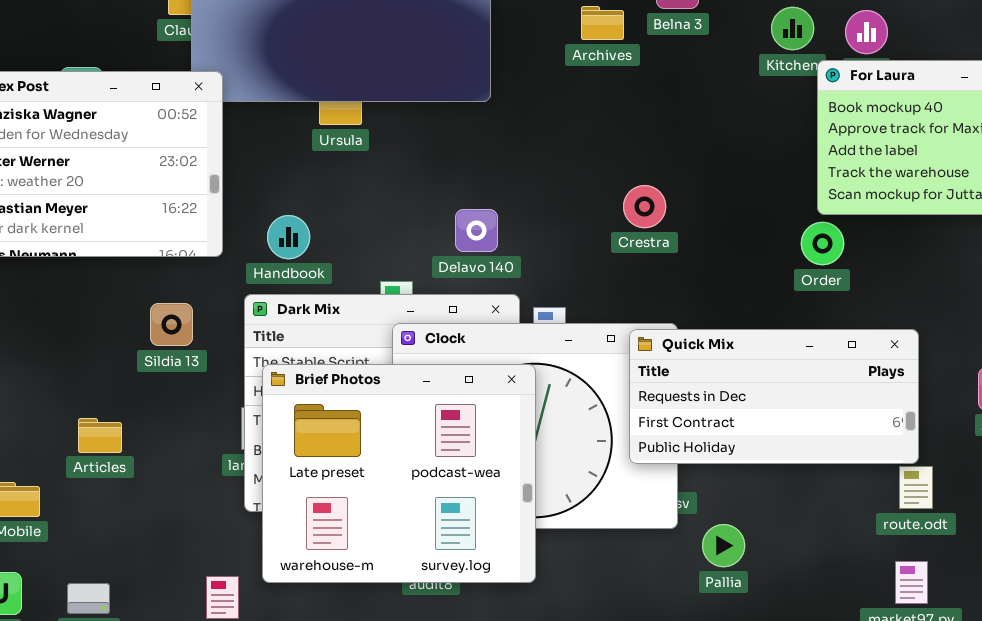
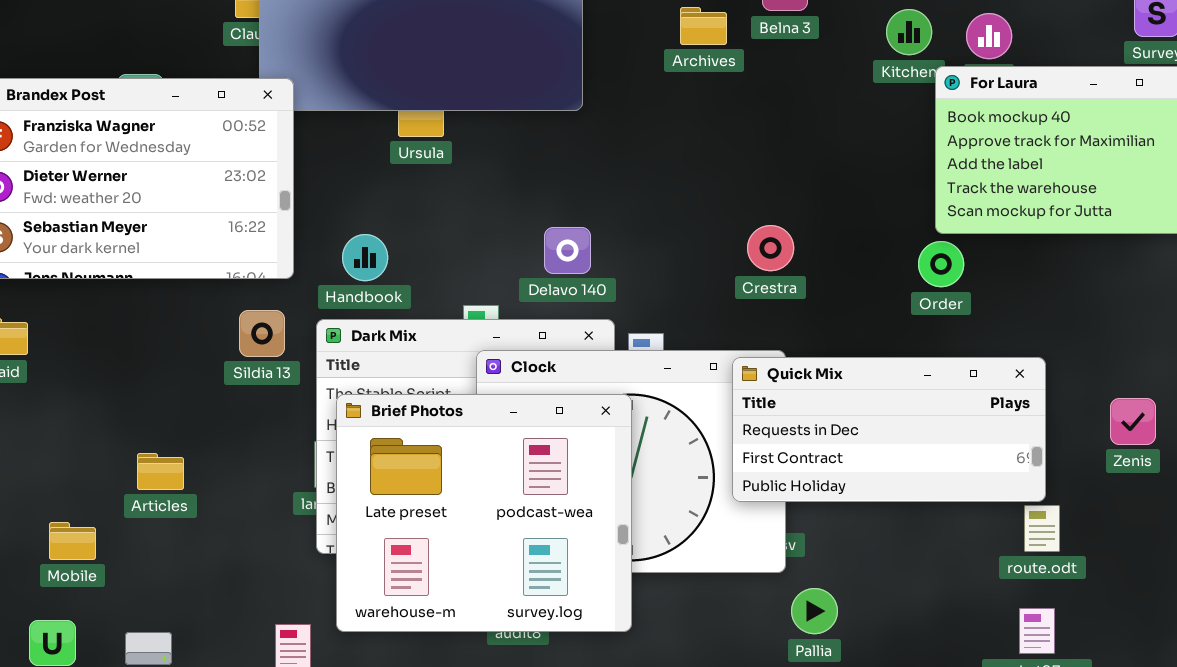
Crestra: [623,185,666,228] -> [747,225,794,271], moved
Sildia 13: [150,303,193,346] -> [239,310,285,357], moved
Pallia: [702,524,745,567] -> [791,588,838,634], moved

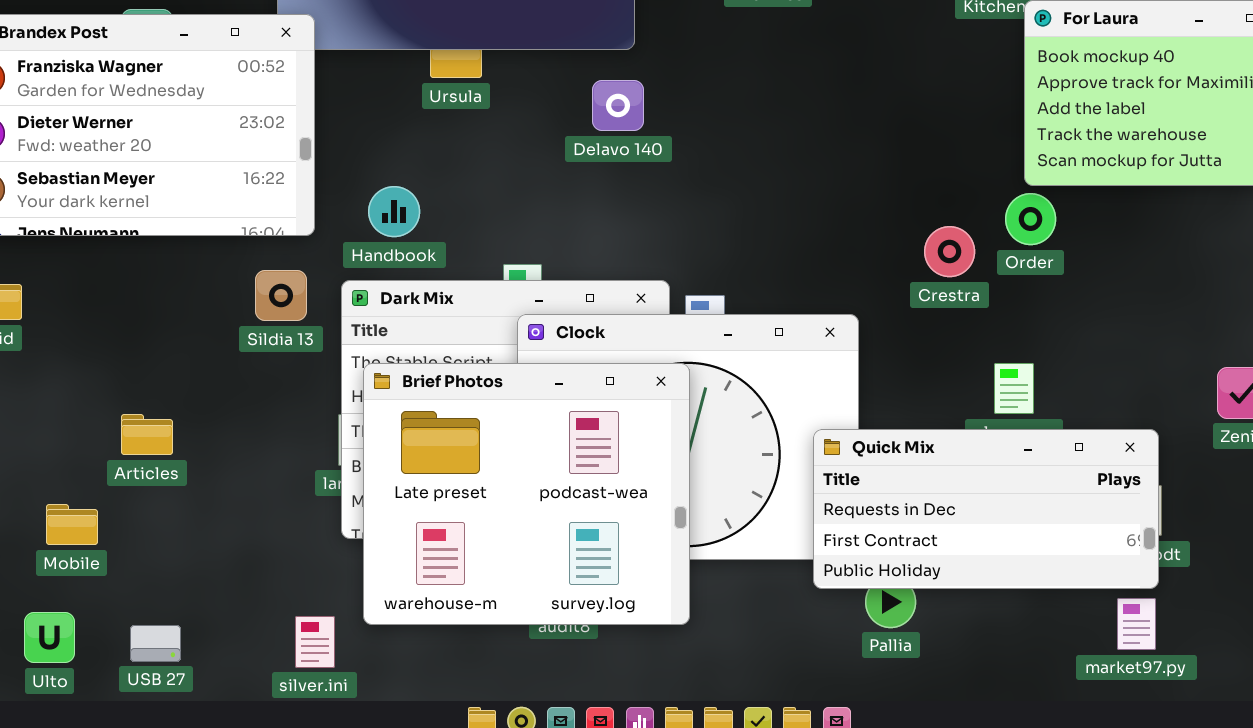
Crestra: [747,225,794,271] -> [924,226,975,277], moved
Delavo 140: [544,227,591,274] -> [592,80,644,131], moved
Quick Mix: [732,357,1046,502] -> [813,429,1159,589], moved
Articles: [137,453,184,490] -> [121,414,173,455], moved

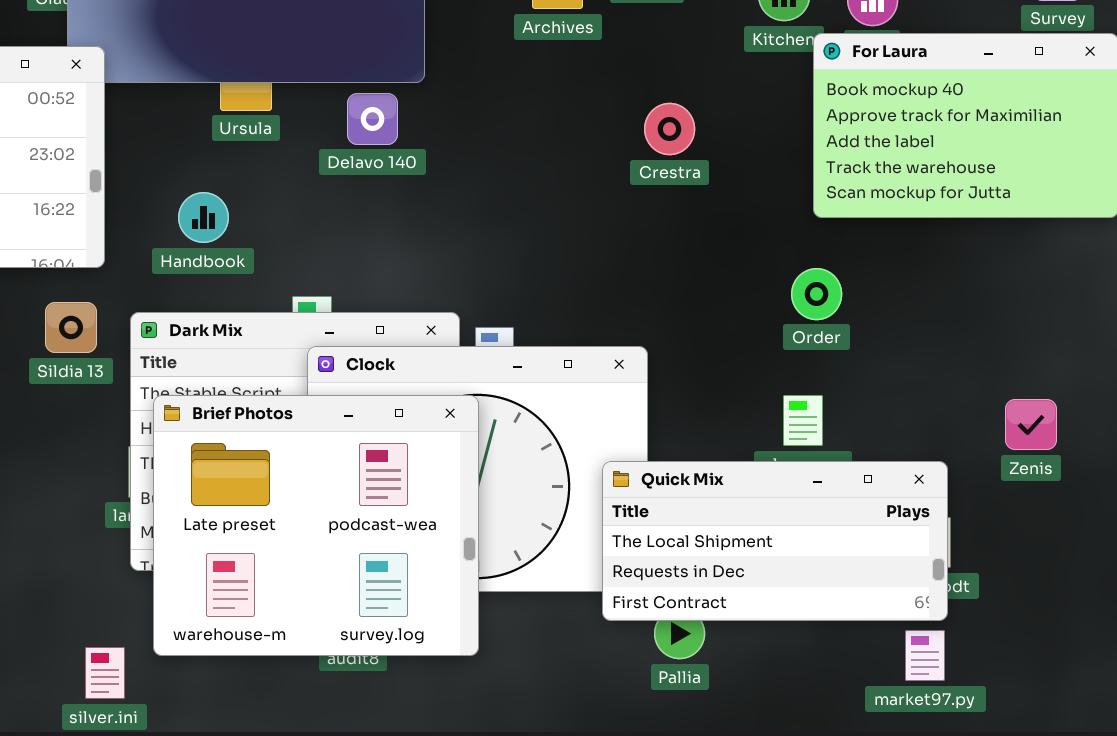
Delavo 140: [592,80,644,131] -> [347,93,398,145], moved
Handbook: [368,186,420,237] -> [178,192,229,243], moved
Order: [1005,193,1056,245] -> [791,268,842,320], moved
Crestra: [924,226,975,277] -> [644,103,695,155], moved
Quick Mix: [813,429,1159,589] -> [602,461,948,621], scrolled up 1 row

